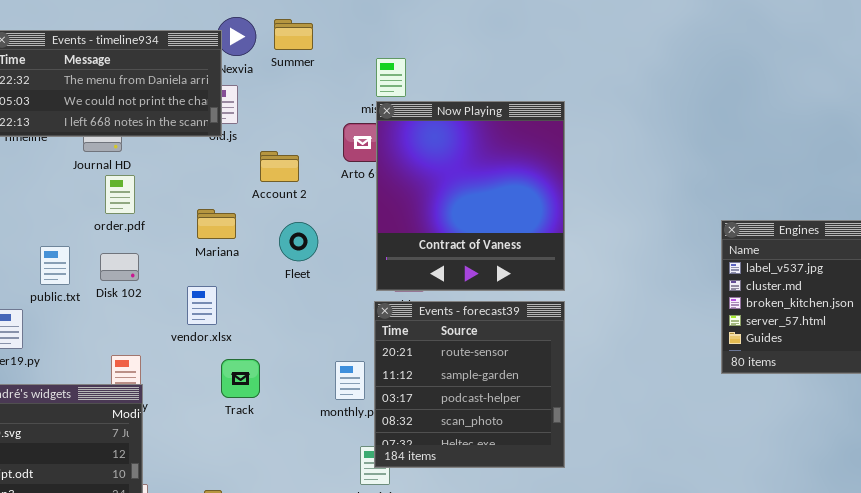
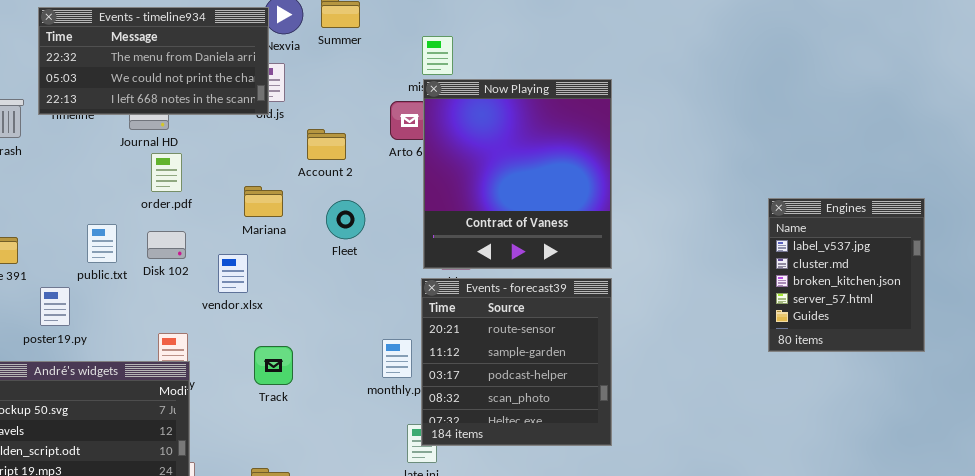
vendor.xlsx: [187,286,217,325] -> [218,254,248,293], moved
Track: [221,359,260,398] -> [254,346,293,385], moved

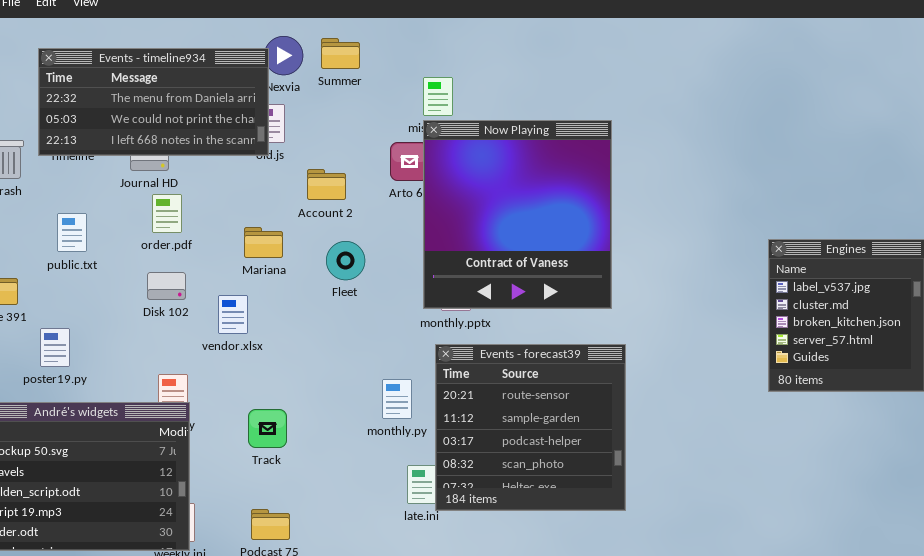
public.txt: [87,224,117,263] -> [57,213,87,252], moved
Events - forecast39: [421,278,612,446] -> [435,344,626,511], moved
Track: [254,346,293,385] -> [248,409,287,448], moved

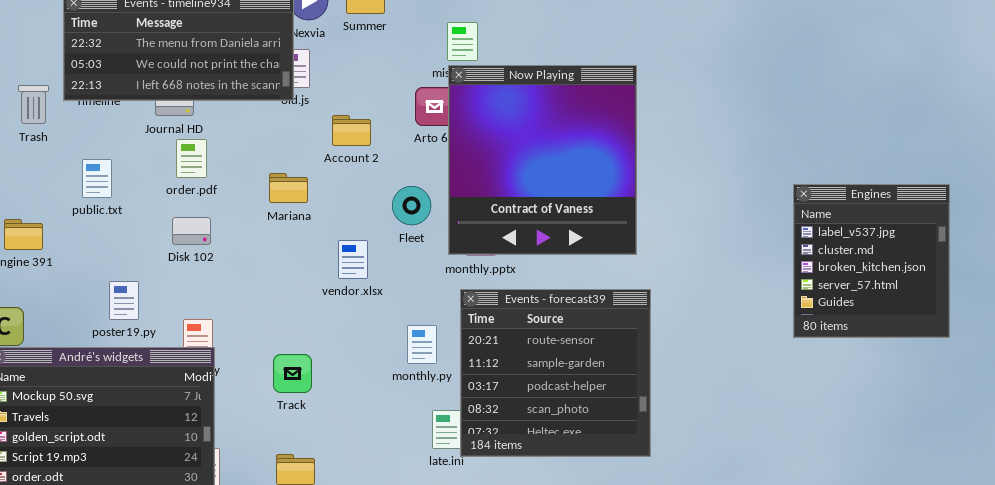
Fleet: [326,241,365,280] -> [392,186,431,225], moved
vendor.xlsx: [218,295,248,334] -> [338,240,368,279], moved
poster19.py: [40,328,70,367] -> [109,281,139,320], moved

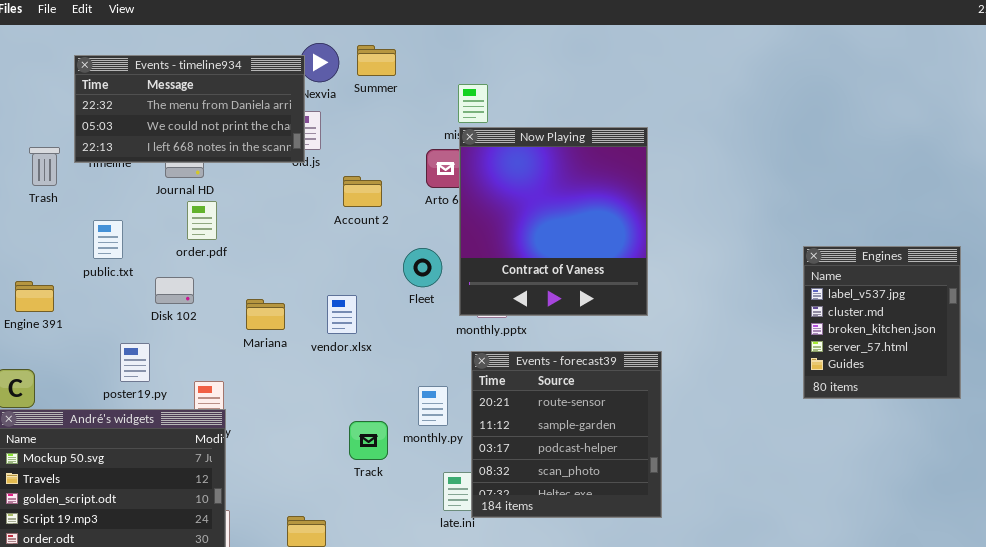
Mariana: [269,173,308,203] -> [246,299,285,330], moved
Disk 102: [172,217,211,245] -> [155,277,194,304], moved
vendor.xlsx: [338,240,368,279] -> [327,295,357,334], moved
Track: [273,354,312,393] -> [349,421,388,460], moved

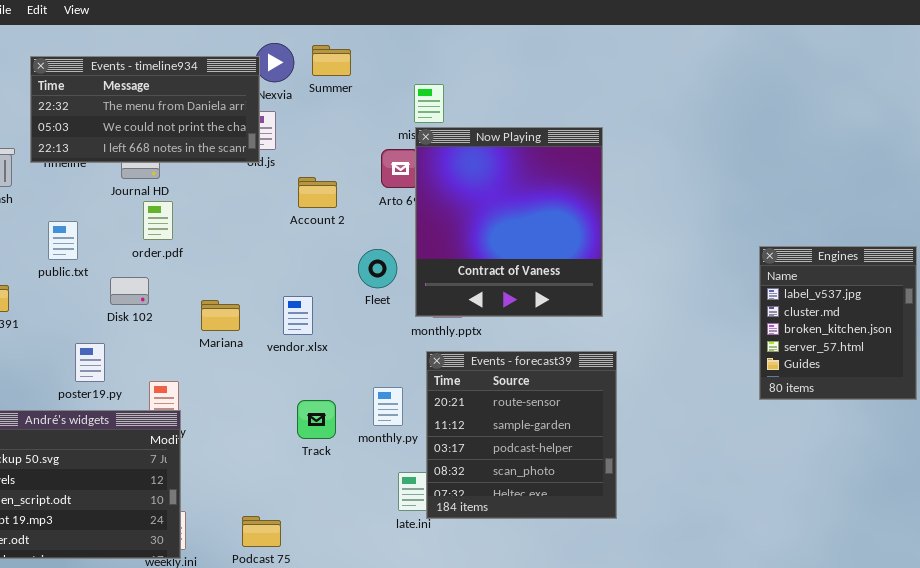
Track: [349,421,388,460] -> [297,400,336,439], moved

